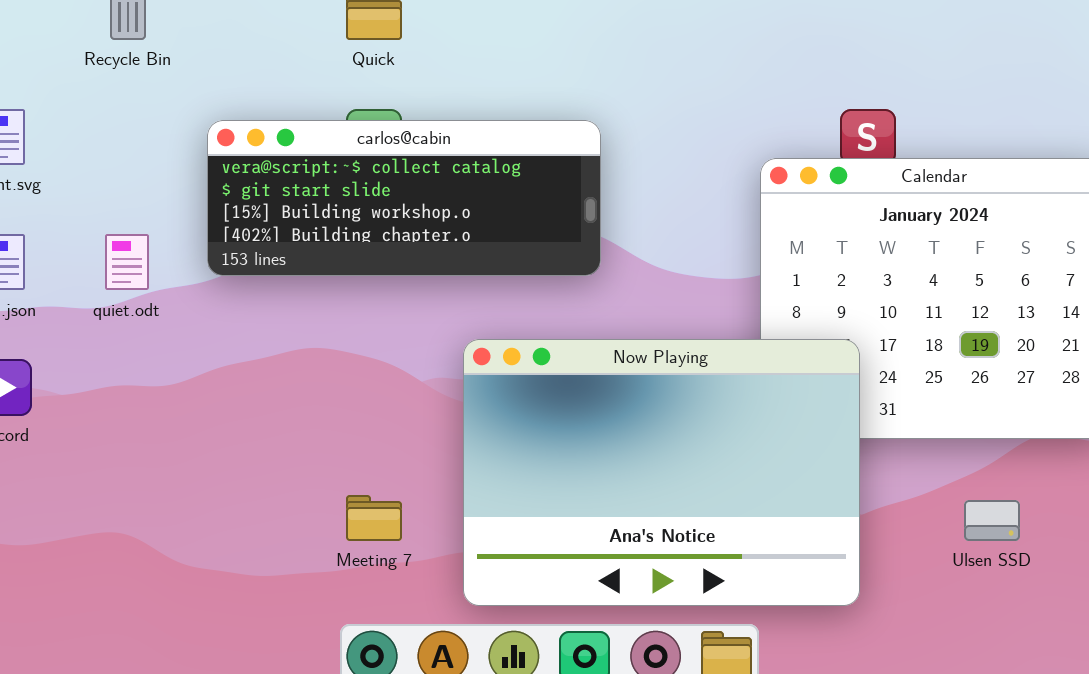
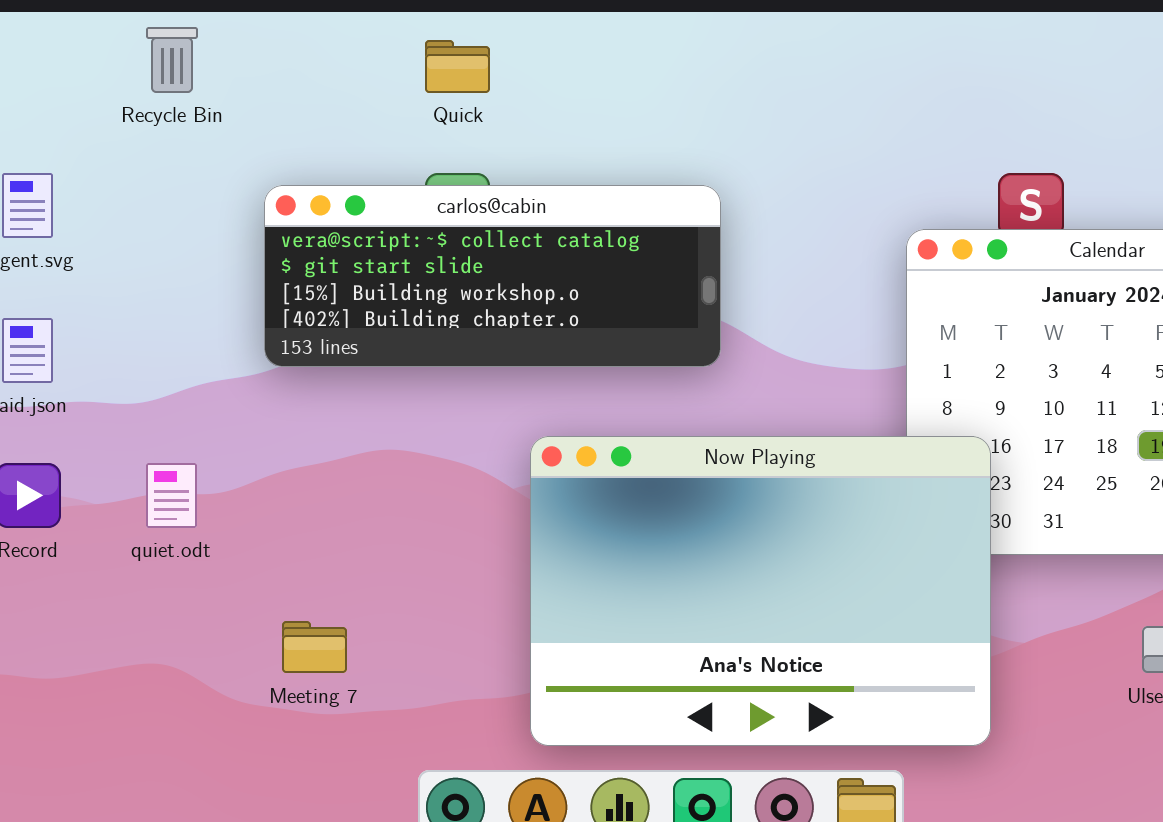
quiet.odt: [105,234,149,290] -> [146,463,197,528], moved
Now Playing: [463,339,860,606] -> [530,436,991,746], moved
Meeting 7: [346,495,402,541] -> [282,621,347,673], moved

